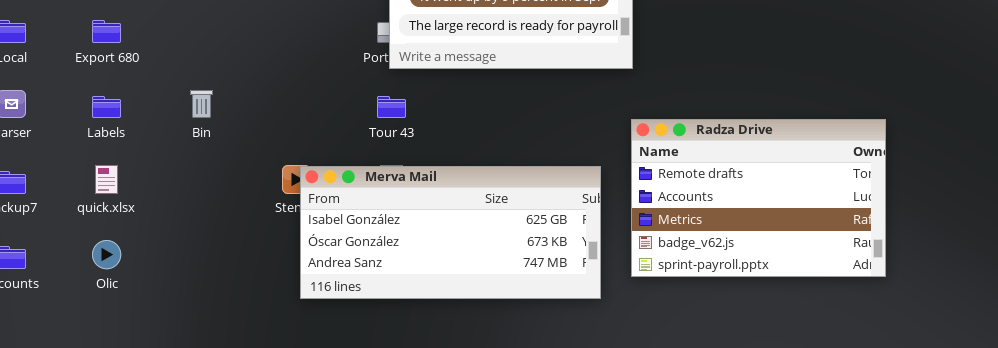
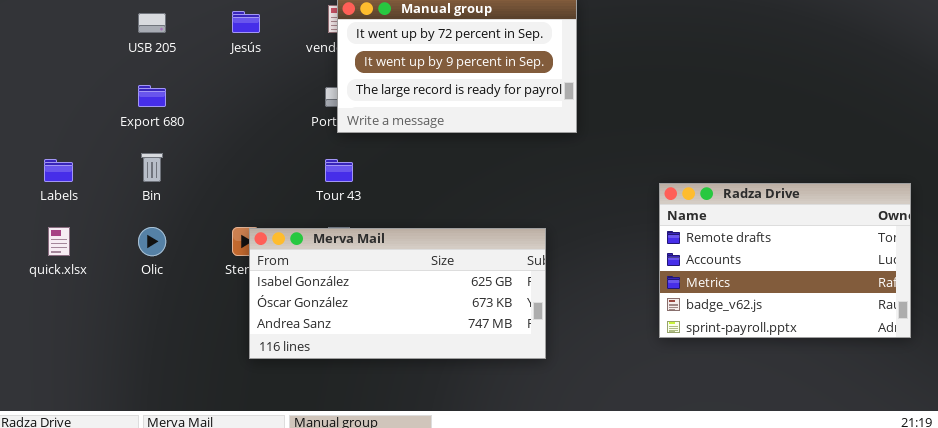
Export 680: [92,20,121,43] -> [138,85,166,107], moved
Radza Drive: [631,119,886,277] -> [659,183,911,338], moved
Olic: [92,240,121,269] -> [138,227,166,256], moved

